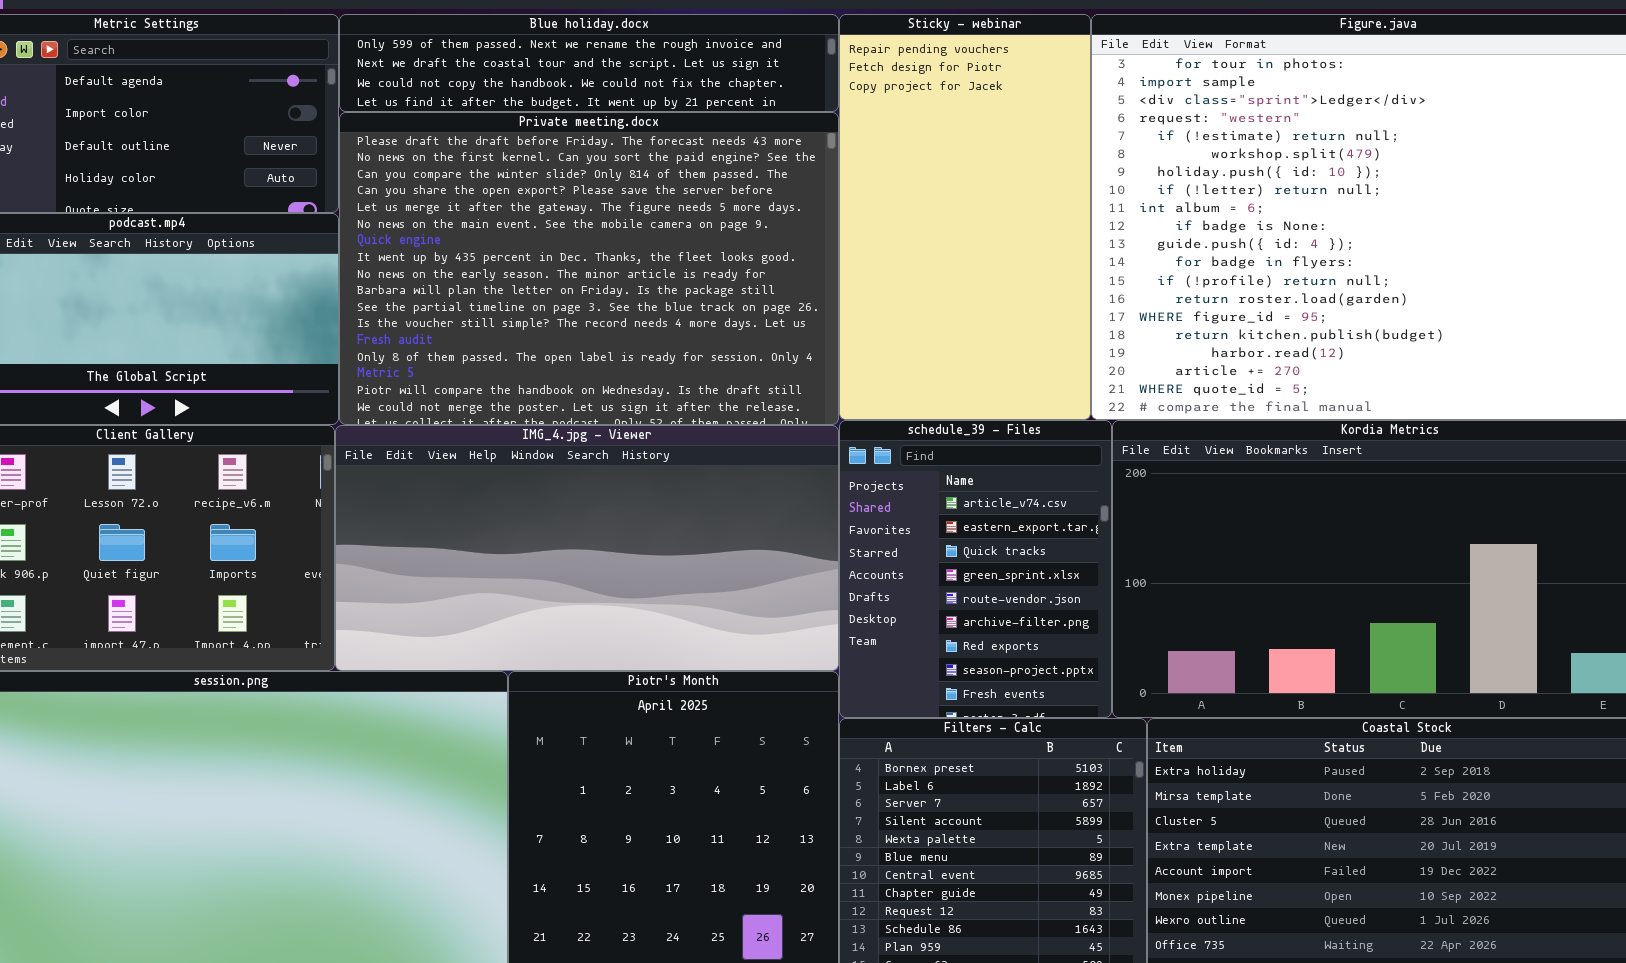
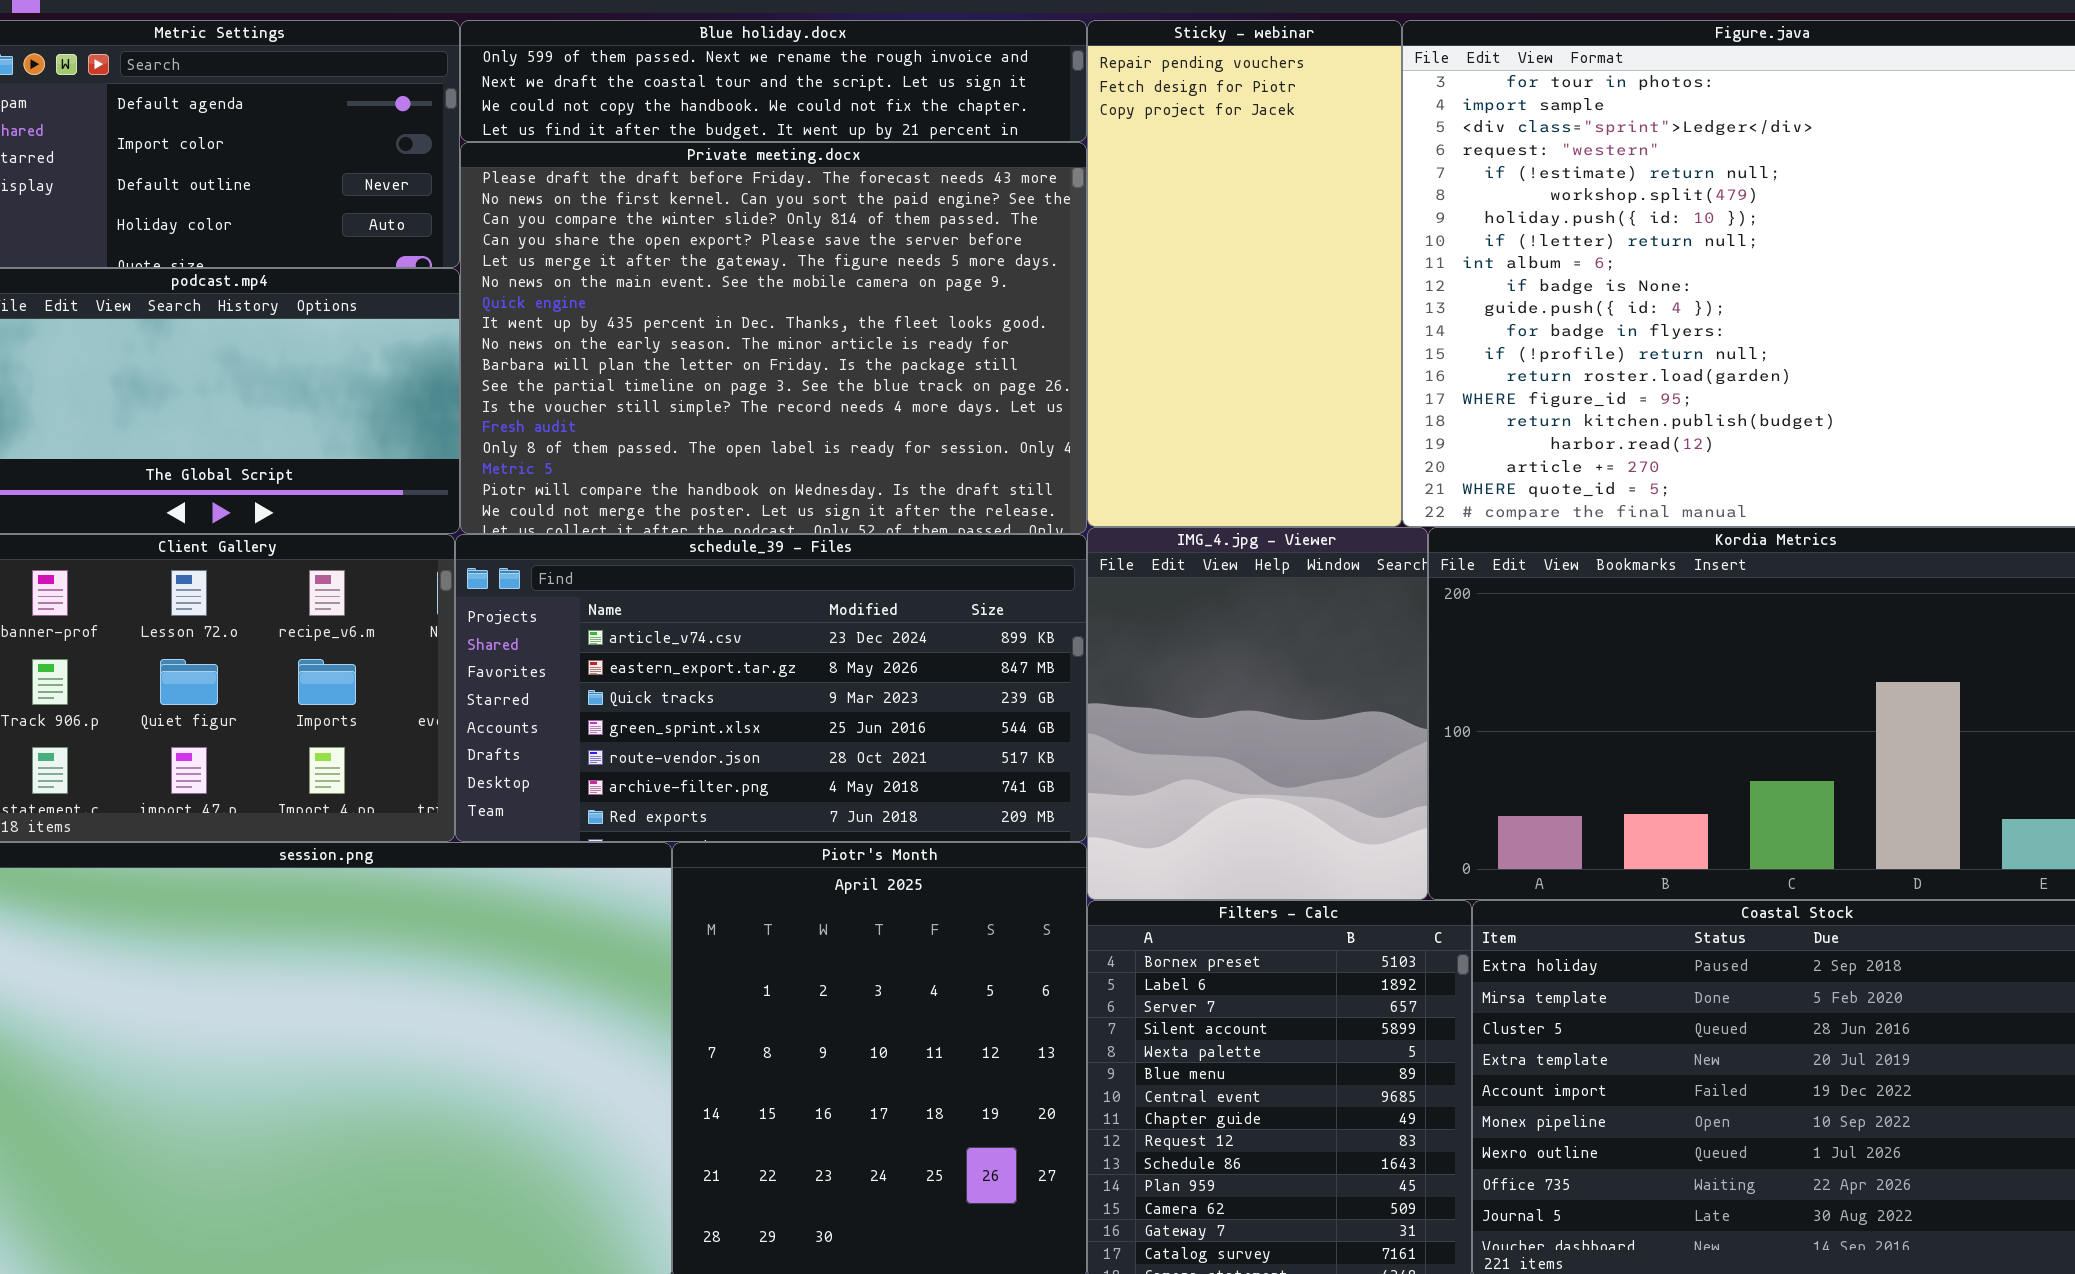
schedule_39 - Files: [839,420,1112,718] -> [455,534,1087,842], moved, resized
IMG_4.jpg - Viewer: [335,425,839,671] -> [1087,527,1428,900], moved, resized

